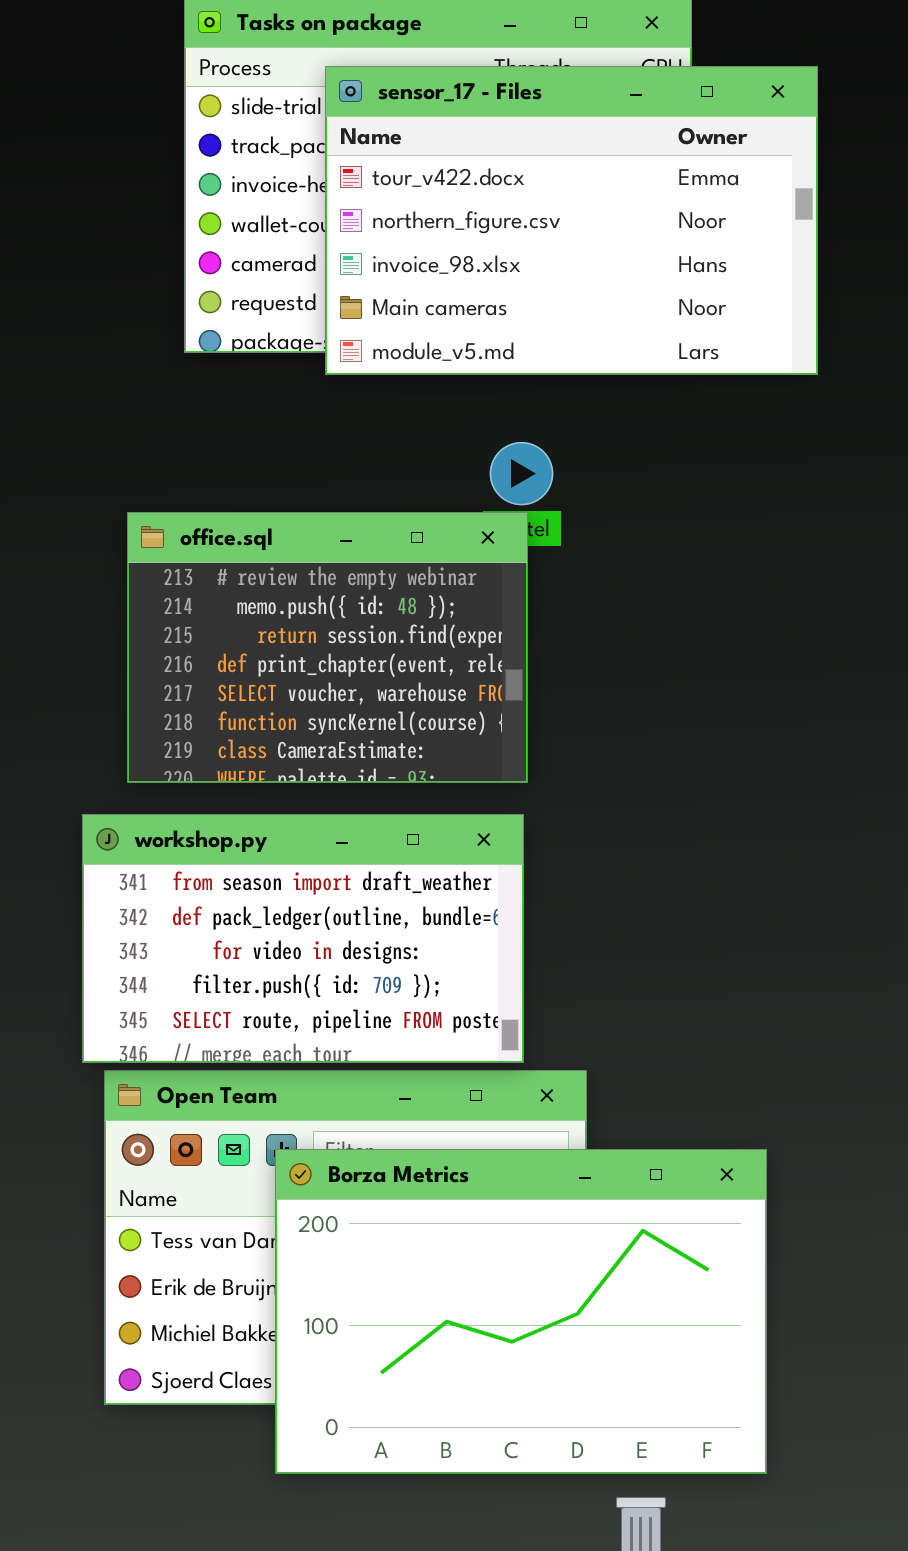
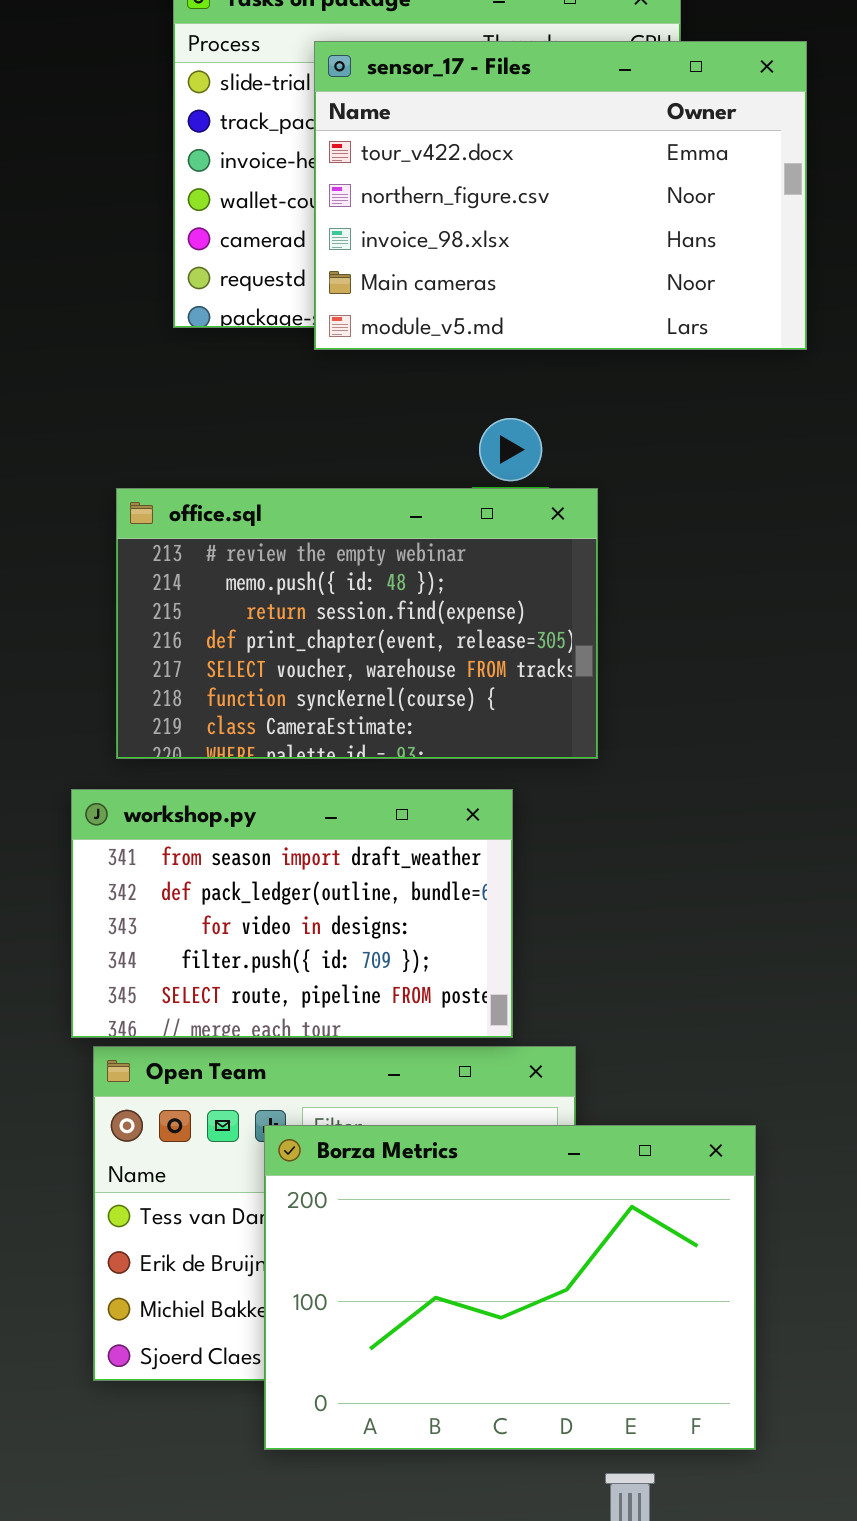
office.sql: [127,512,528,783] -> [116,488,598,759], resized

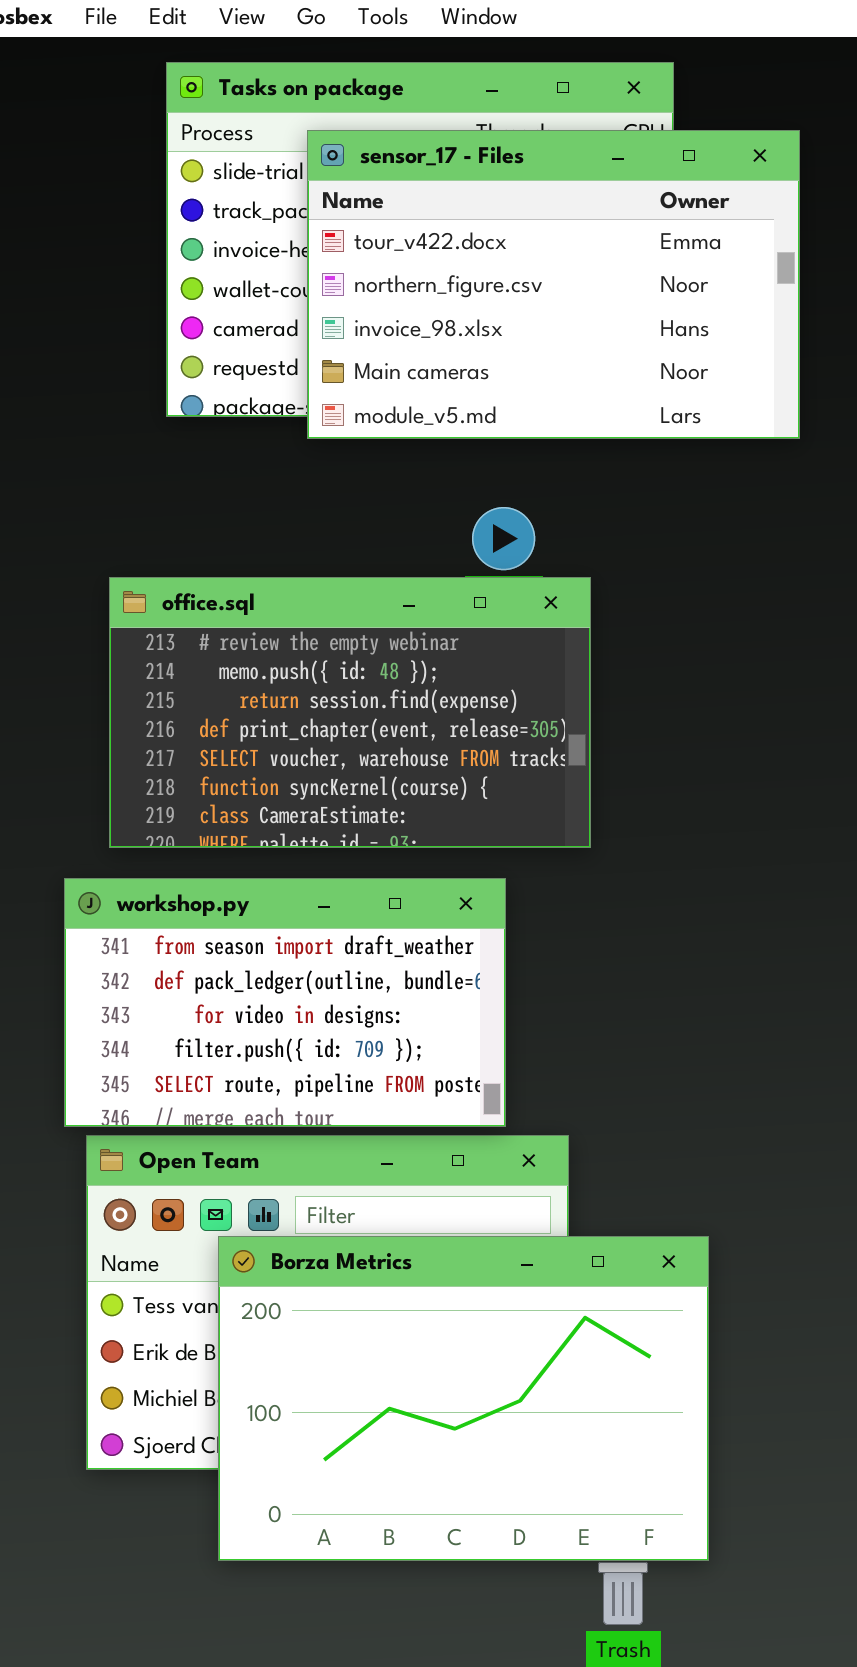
Borza Metrics: [264,1125,756,1450] -> [218,1236,709,1561], moved

